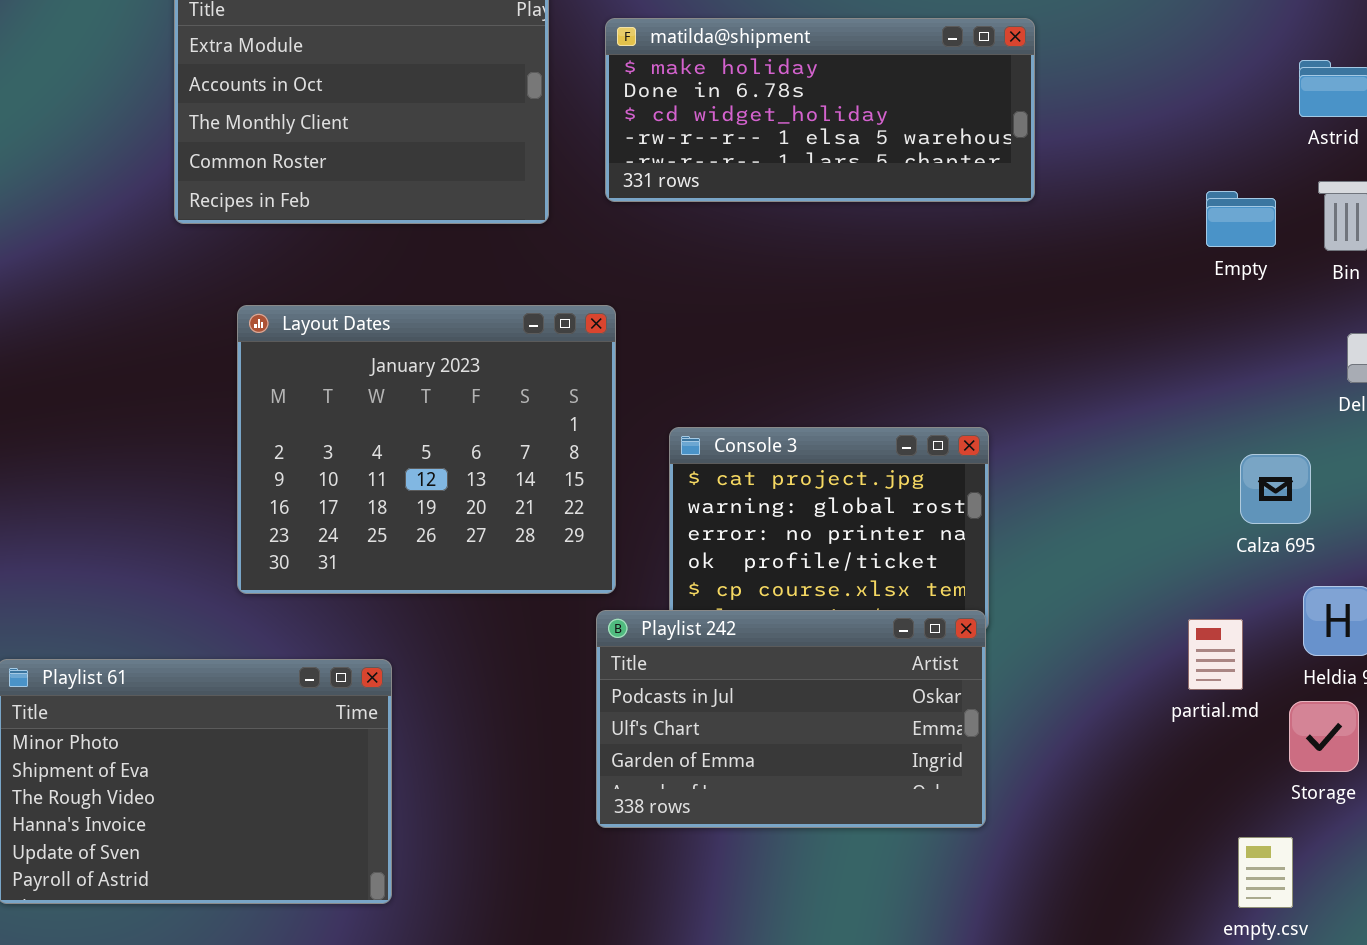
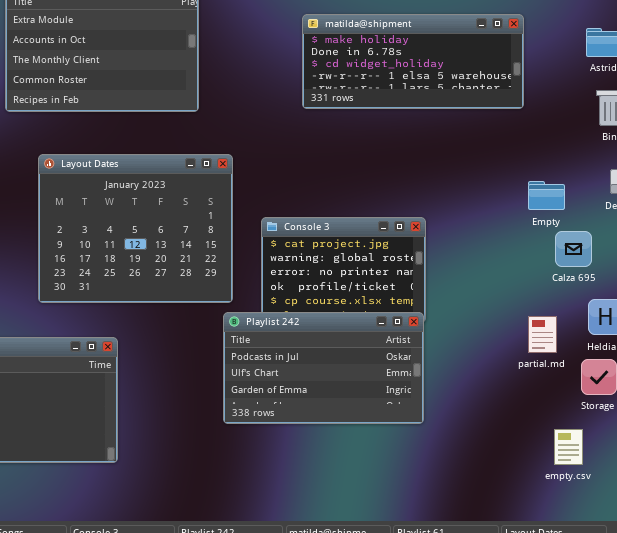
matilda@shipment: [605,18,1035,202] -> [302,14,524,109], moved
Empty: [1206,191,1276,247] -> [528,181,565,210], moved

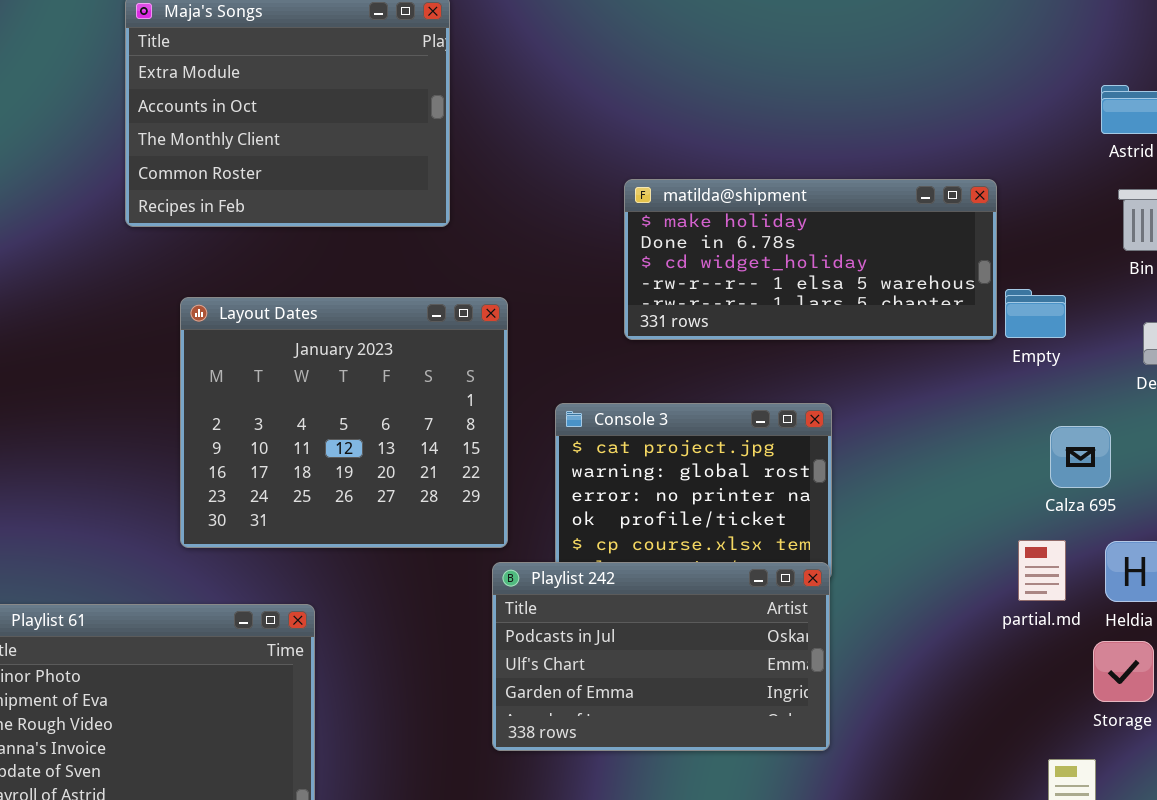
matilda@shipment: [302,14,524,109] -> [624,179,997,340], moved
Empty: [528,181,565,210] -> [1005,289,1066,338], moved
partial.md: [528,316,557,353] -> [1018,540,1066,601], moved

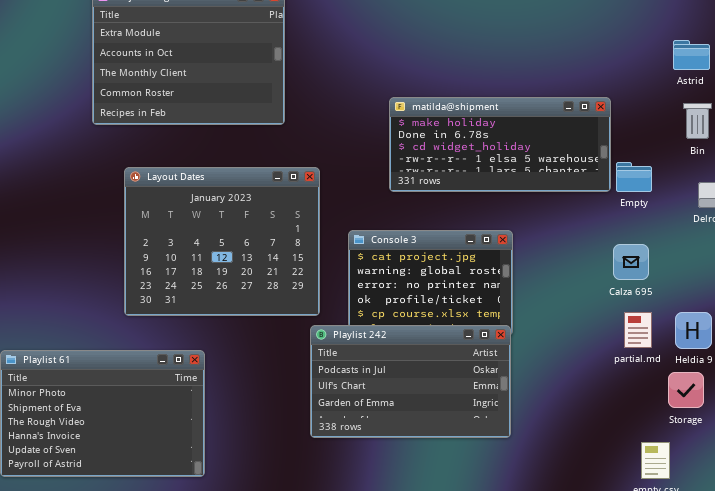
Calza 695: [1050,426,1111,488] -> [613,244,649,280], moved

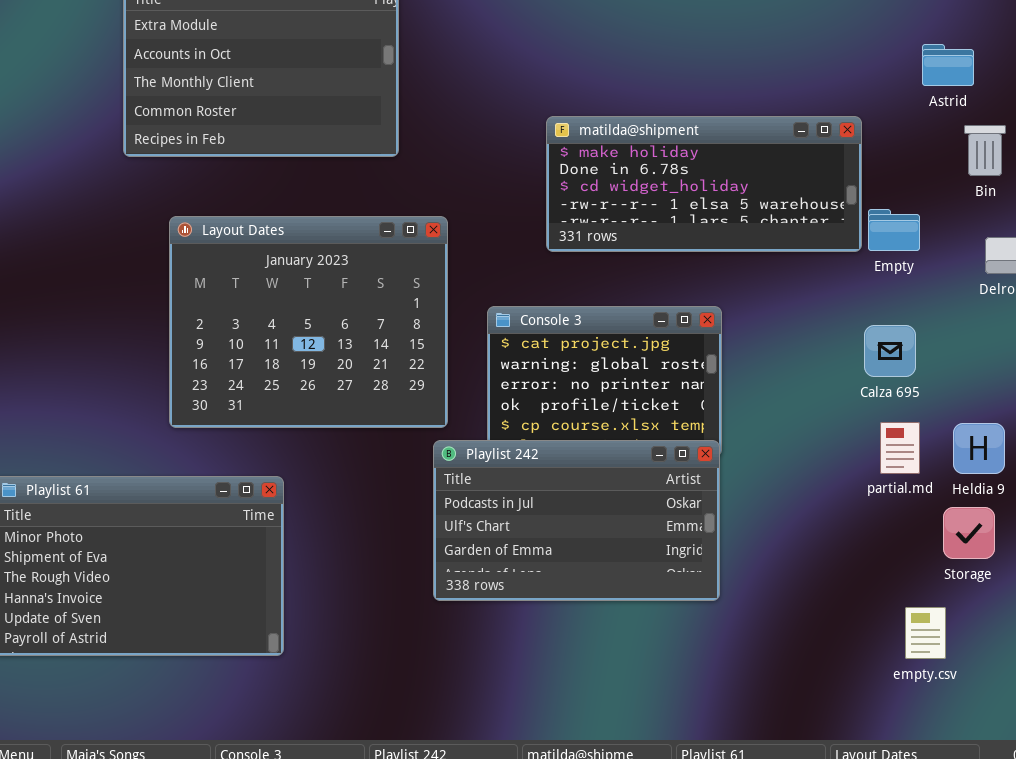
Astrid: [673,40,710,70] -> [922,44,974,86], moved

